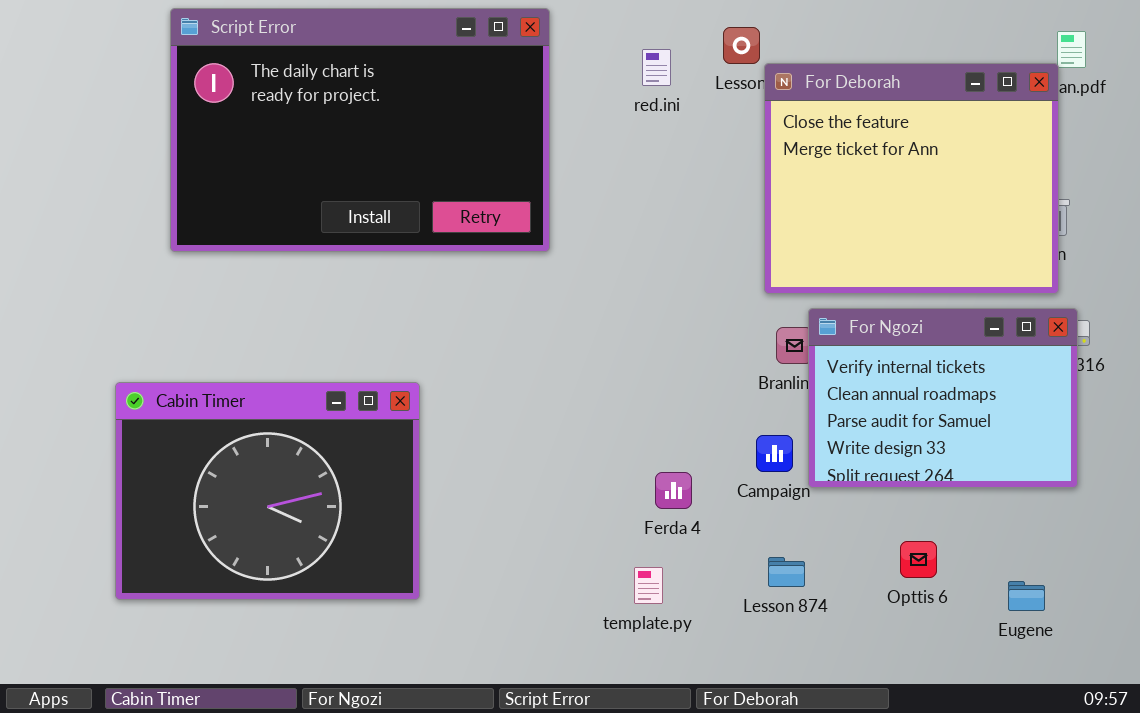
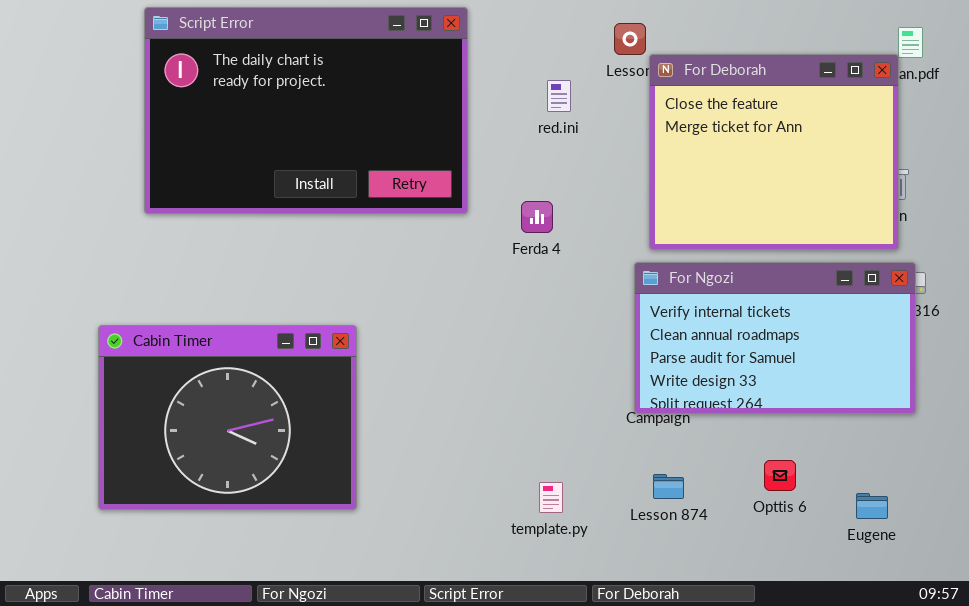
red.ini: [642,49,671,86] -> [547,80,571,112], moved
For Ngozi: [808,308,1078,488] -> [634,262,916,414], resized
Ferda 4: [655,472,692,509] -> [521,201,553,233], moved

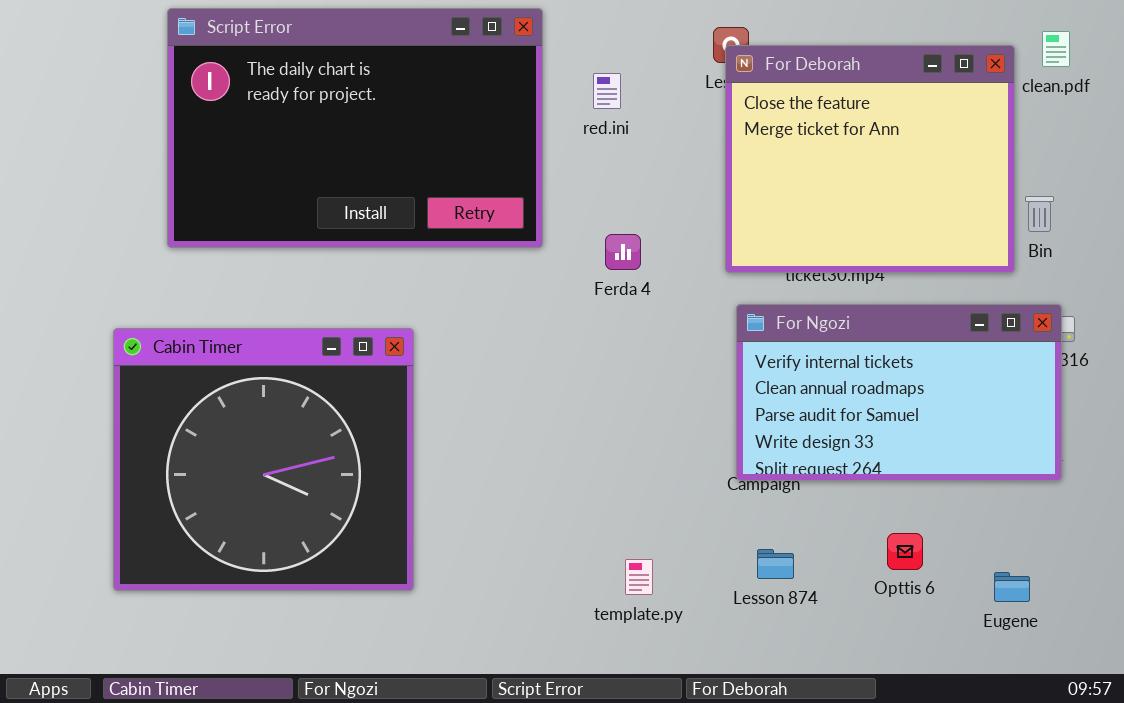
For Deborah: [649,54,899,250] -> [725,45,1015,273], moved
red.ini: [547,80,571,112] -> [593,73,621,109], moved
Cabin Timer: [98,325,357,510] -> [113,328,414,591], resized

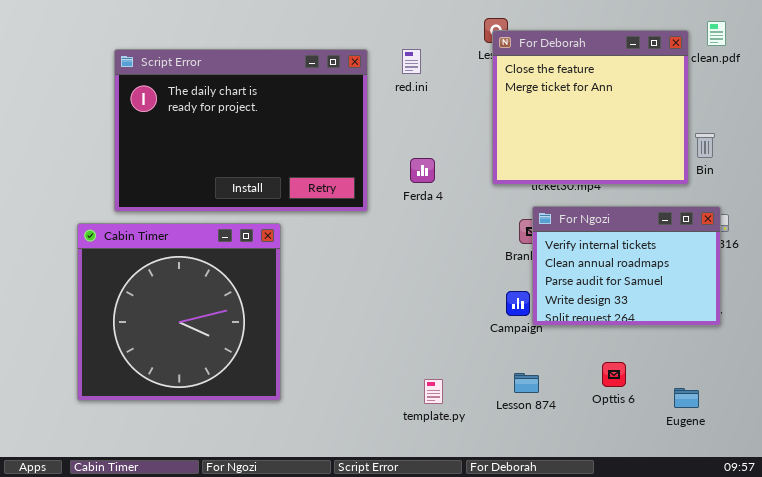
Script Error: [167,8,543,248] -> [114,49,368,212], moved
For Ngozi: [736,304,1062,481] -> [532,206,721,326], resized

